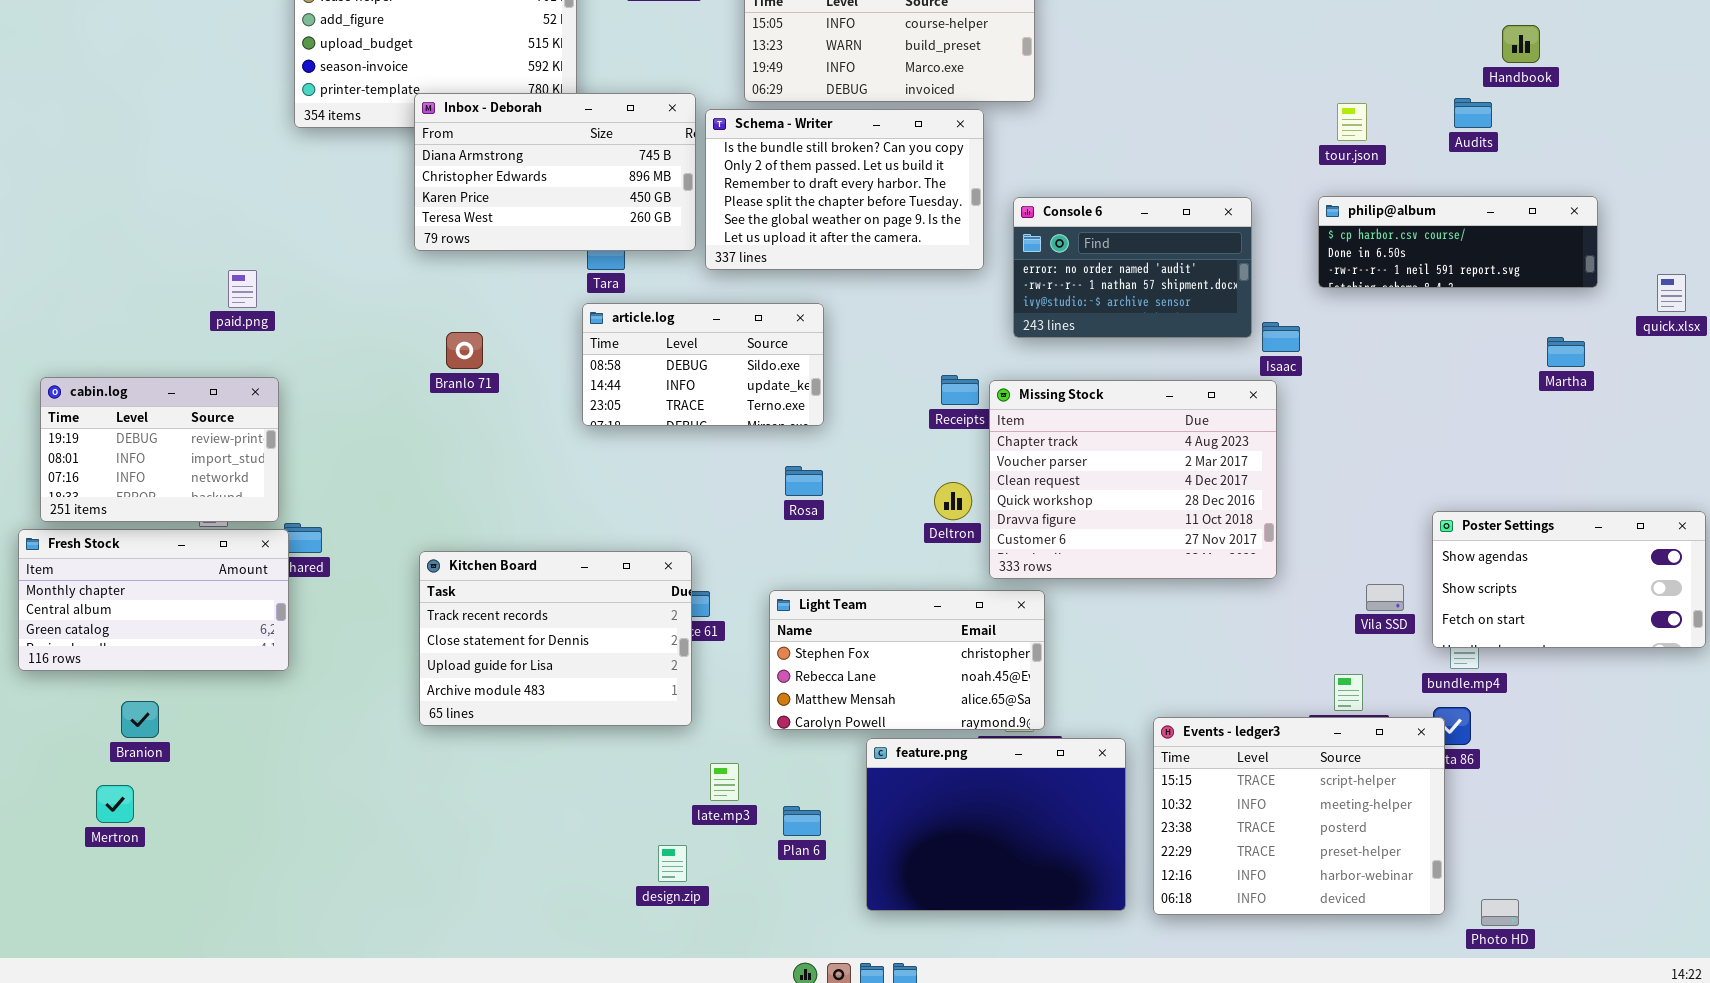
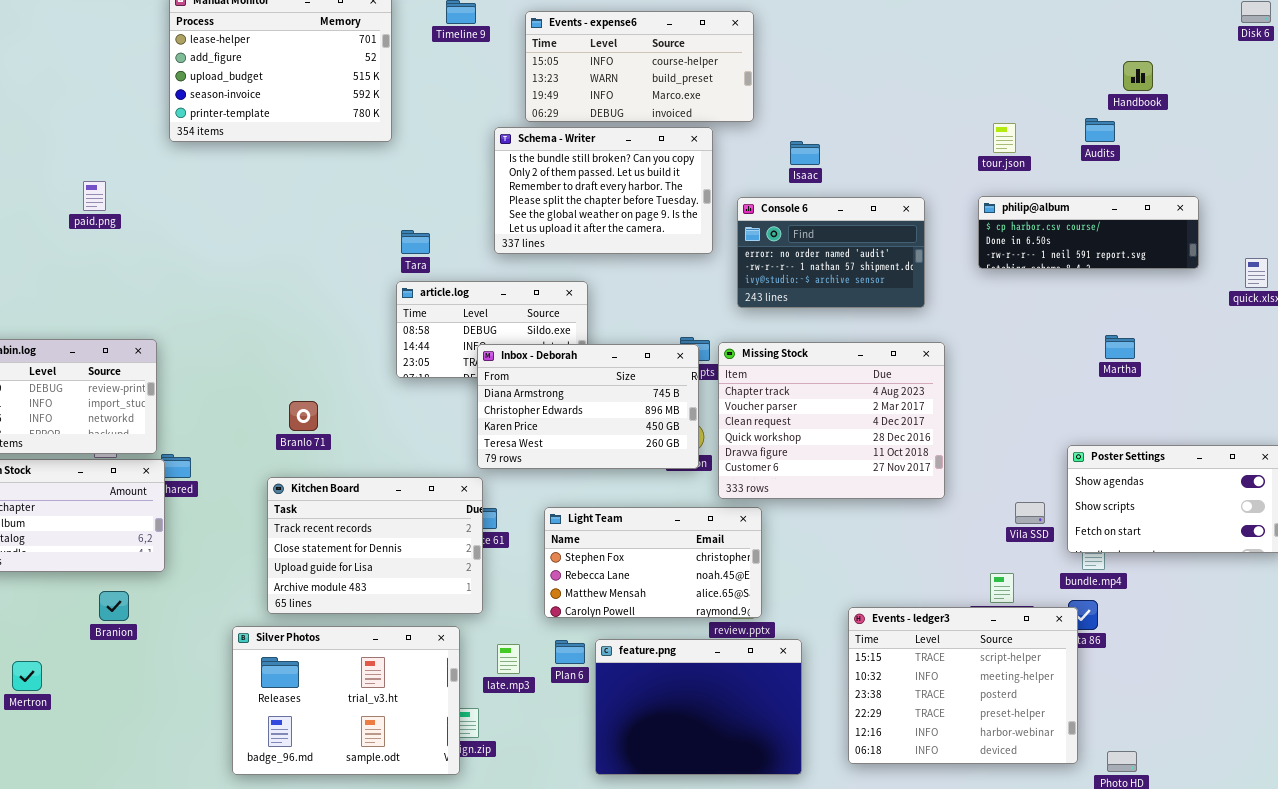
Inbox - Deborah: [414,93,696,251] -> [477,344,699,469], moved
paid.png: [228,270,257,308] -> [83,181,106,211], moved
Isaac: [1262,322,1300,352] -> [790,141,820,165], moved
Branlo 71: [446,332,483,369] -> [289,401,318,431], moved
Martha: [1547,337,1585,367] -> [1105,335,1135,359], moved
Branion: [121,701,159,738] -> [99,591,129,621], moved
feature.png: [866,738,1126,911] -> [595,639,802,775], moved
Silver Photos: none -> [232,626,460,775], opened
Plan 6: [783,806,821,836] -> [555,640,585,664], moved

